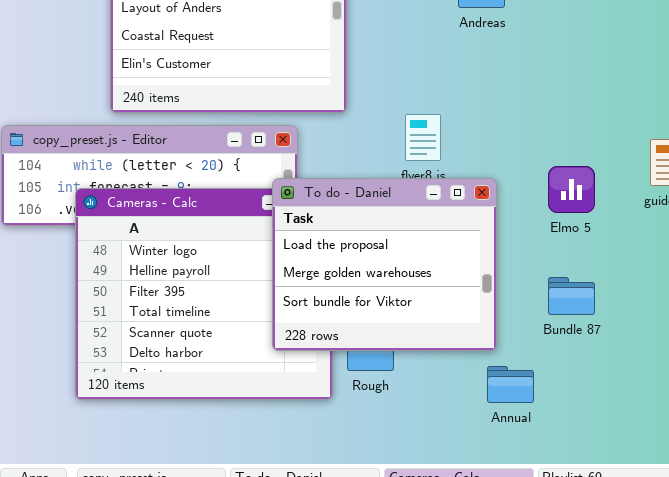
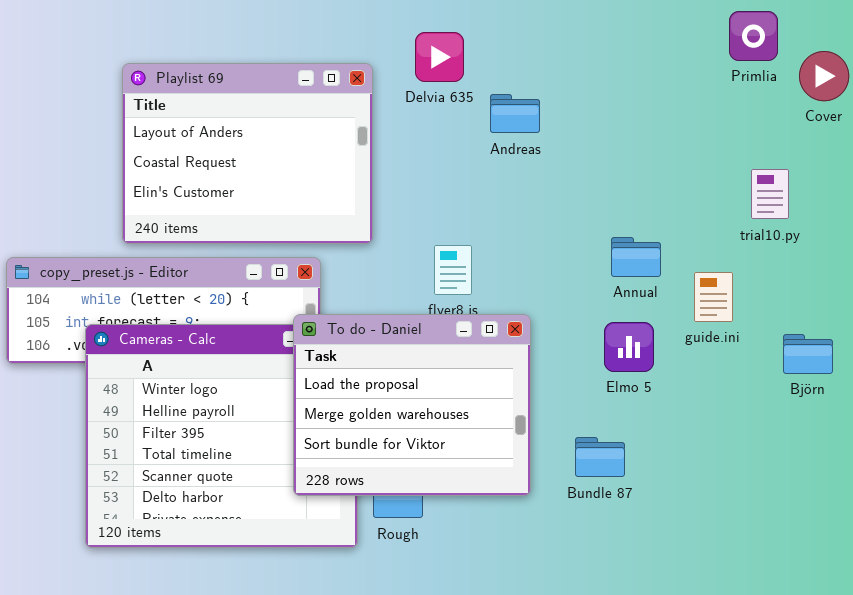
Elmo 5: [548,166,595,213] -> [604,322,654,372], moved
Bundle 87: [548,277,595,315] -> [575,437,625,477], moved
Annual: [487,366,534,403] -> [611,237,661,277], moved

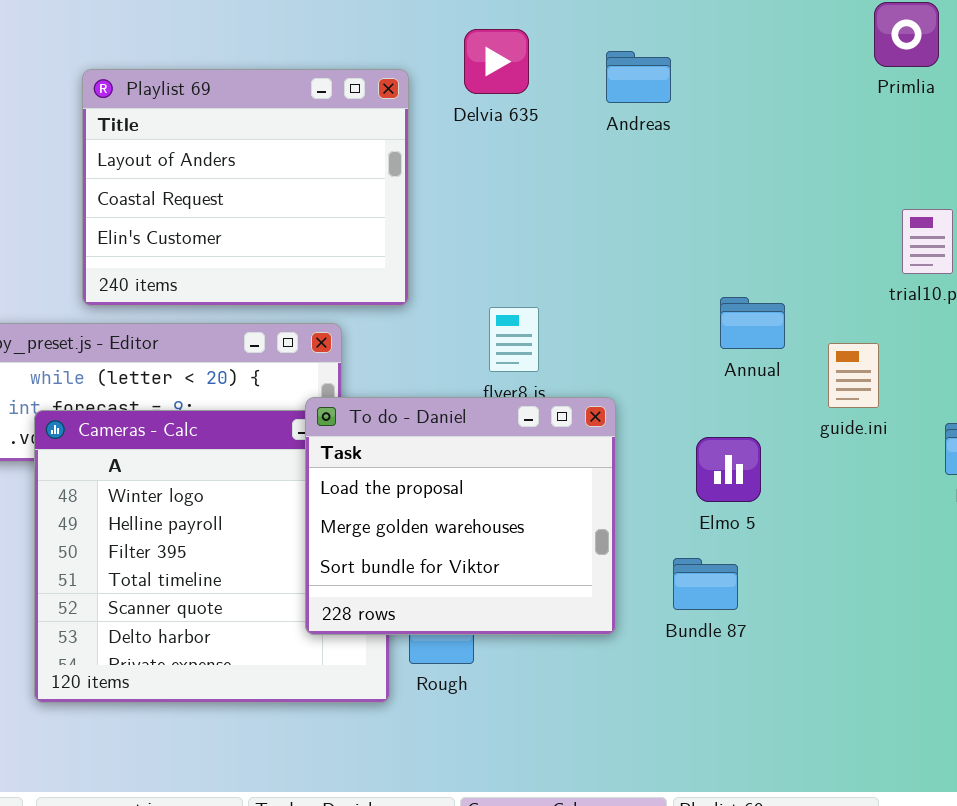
Andreas: [490,94,540,133] -> [606,51,671,103], moved
Elmo 5: [604,322,654,372] -> [696,437,761,502], moved

